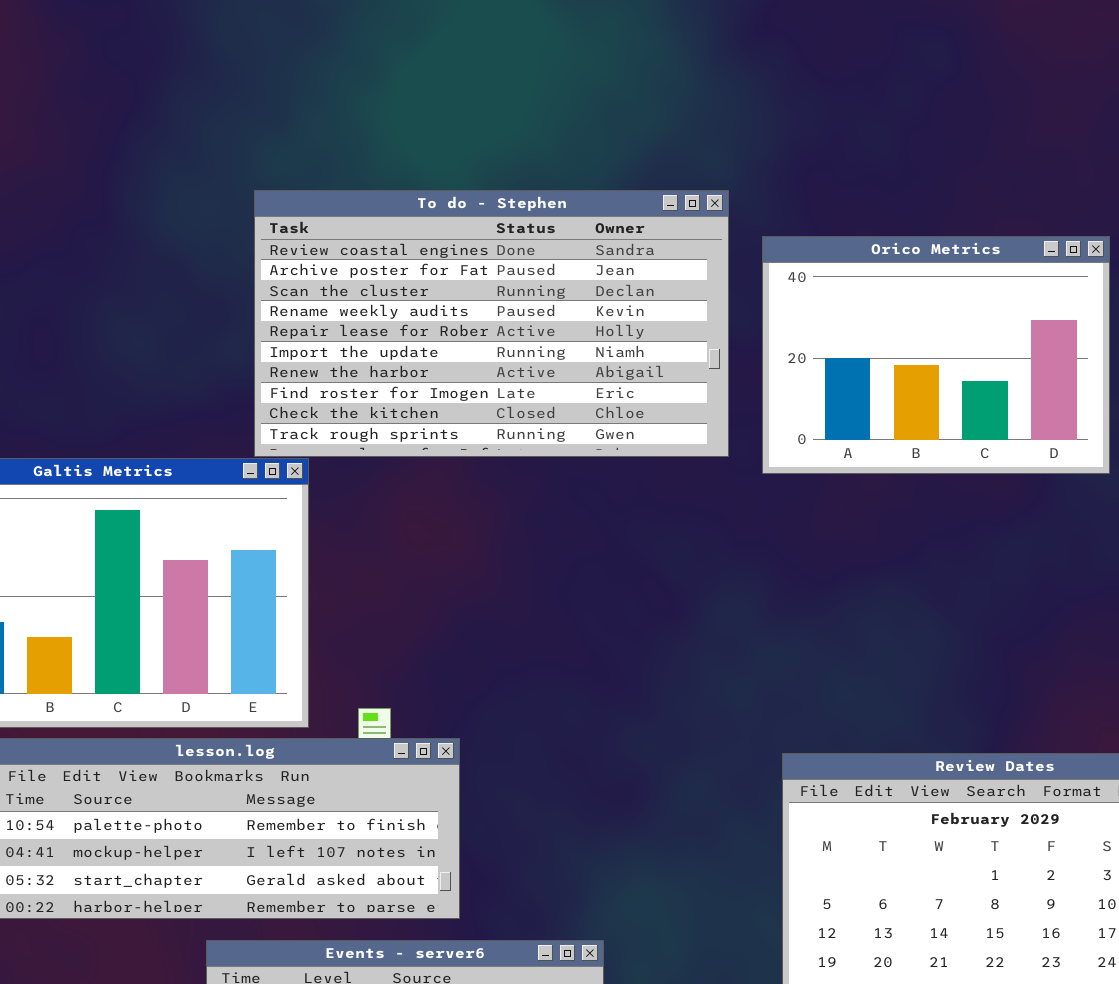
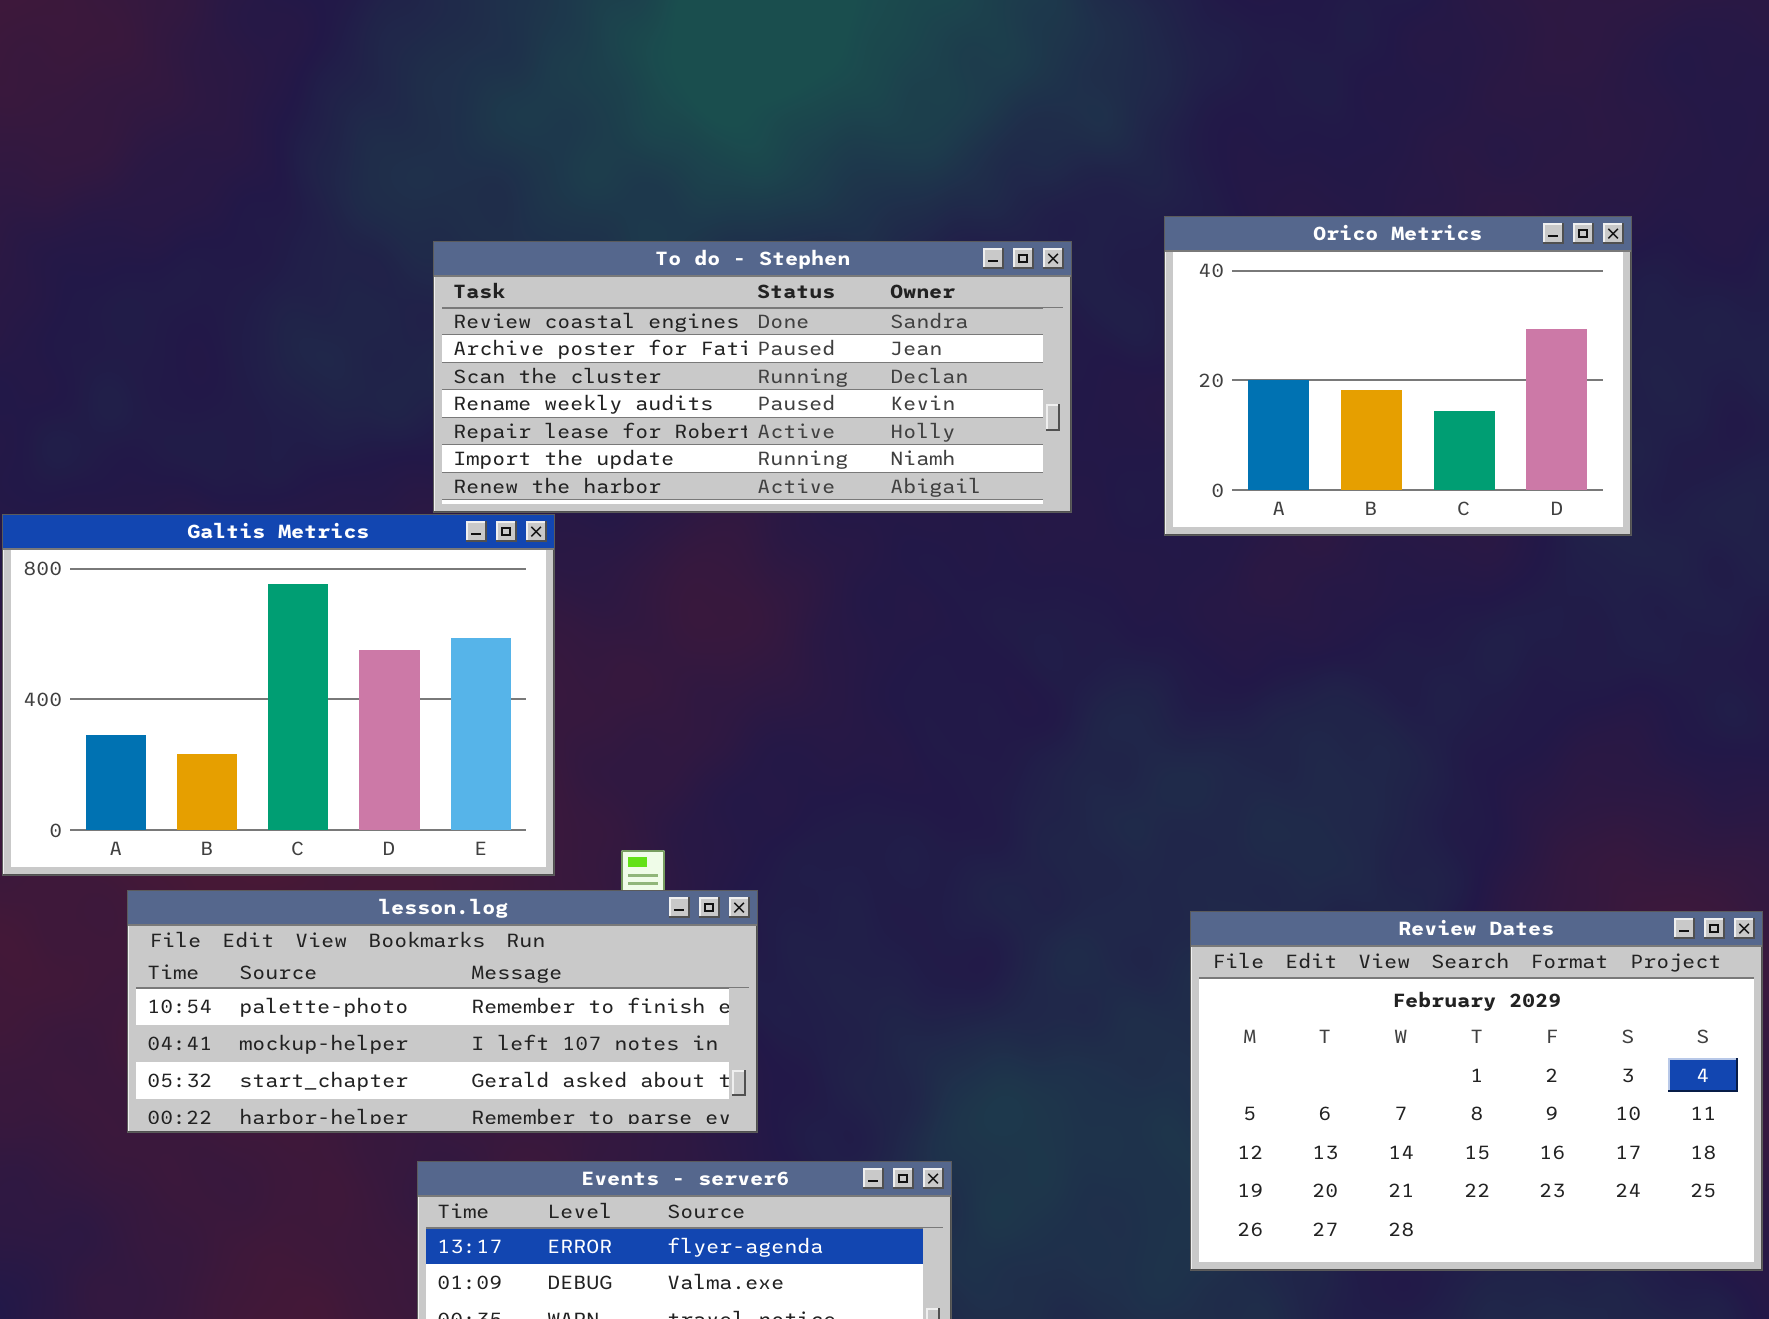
To do - Stephen: [254,190,729,457] -> [433,241,1072,513], moved, resized

